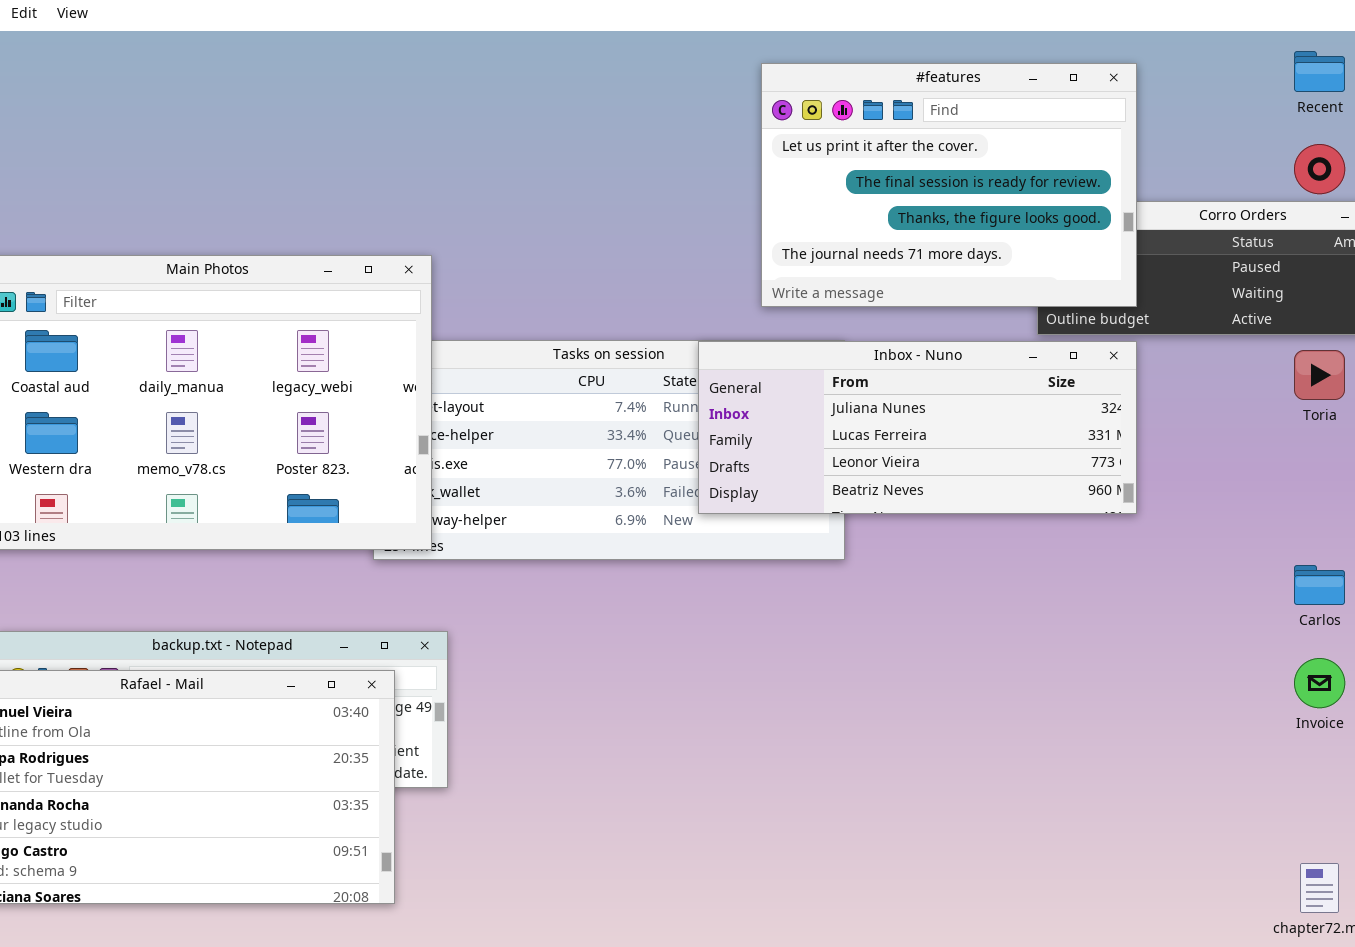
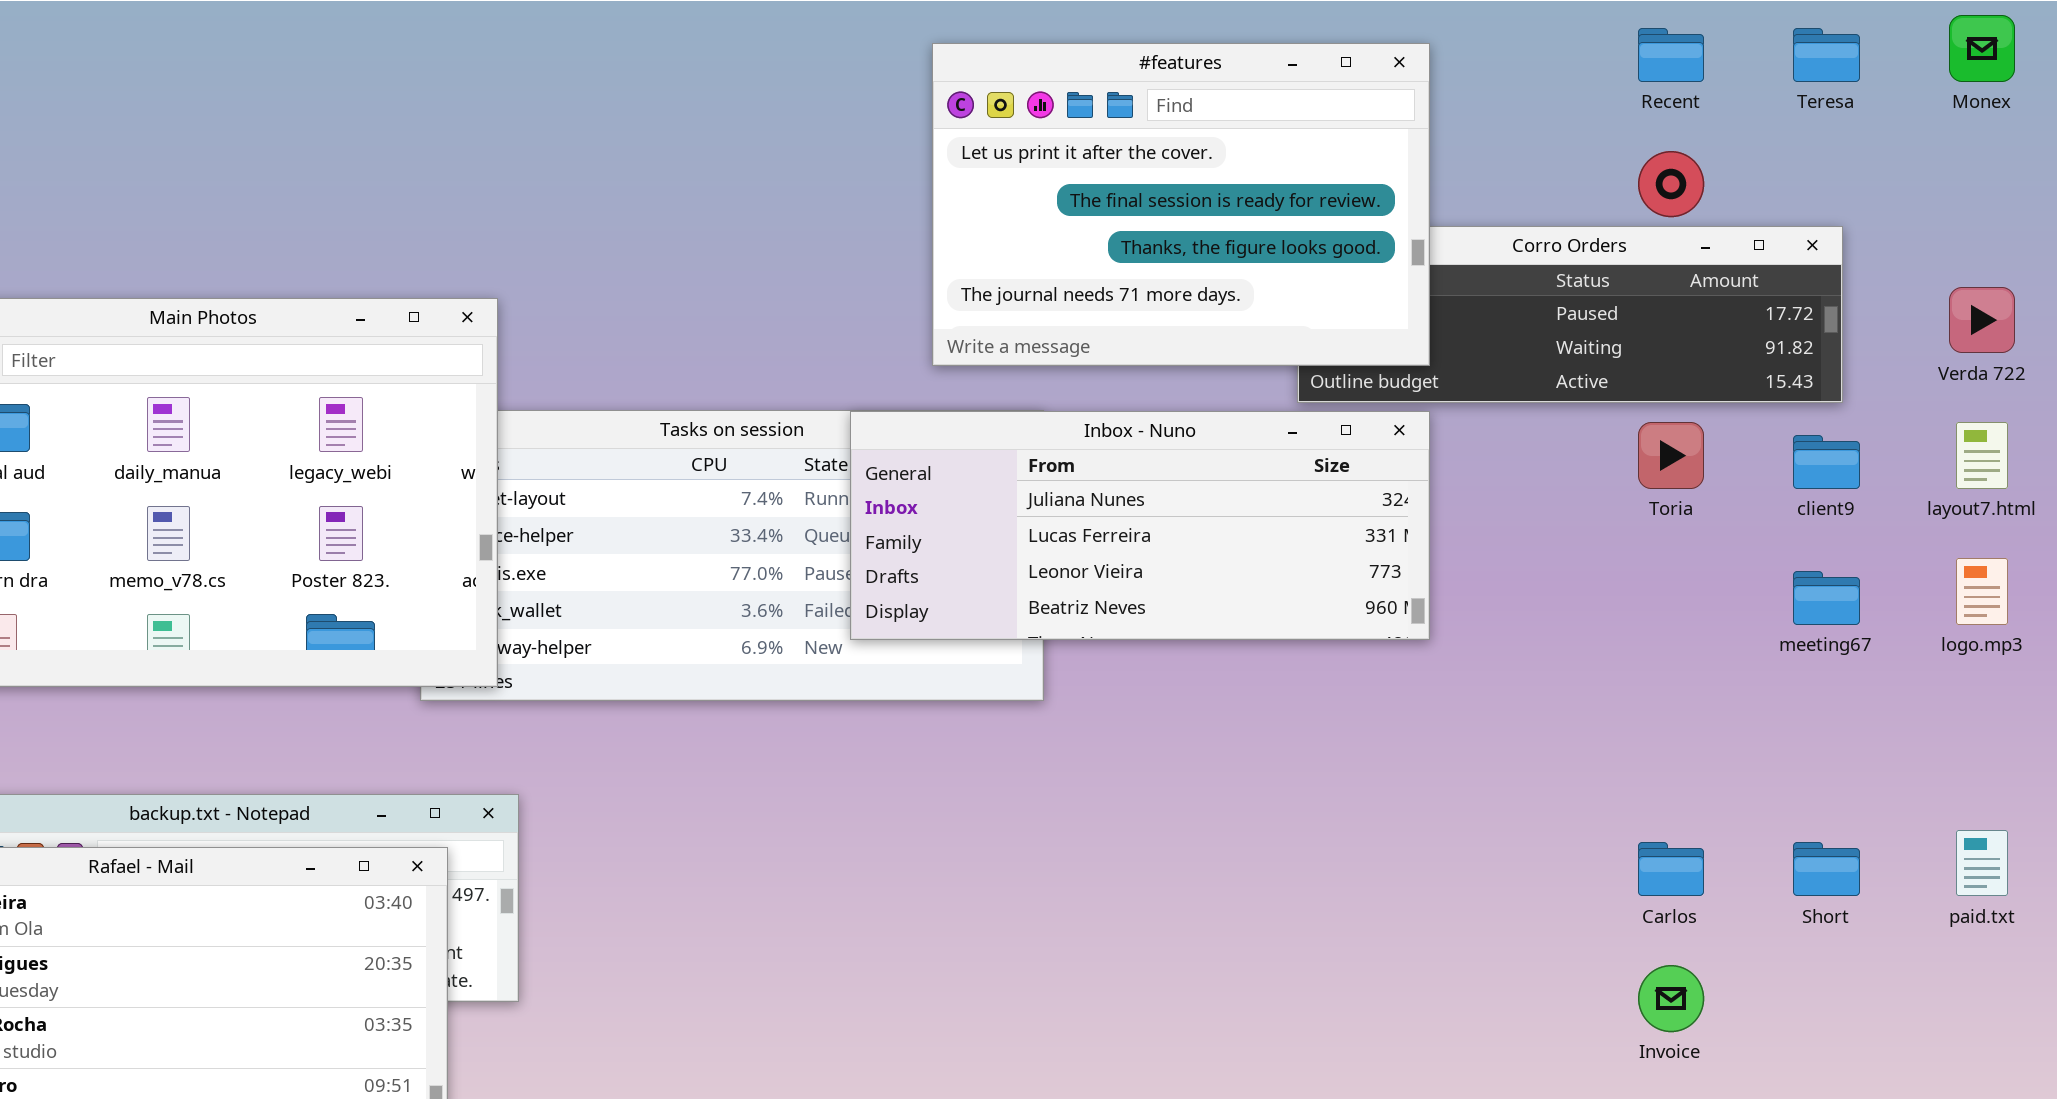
Carlos: [1294,565,1345,605] -> [1638,842,1704,896], moved
Invoice: [1294,658,1345,708] -> [1638,965,1704,1032], moved

